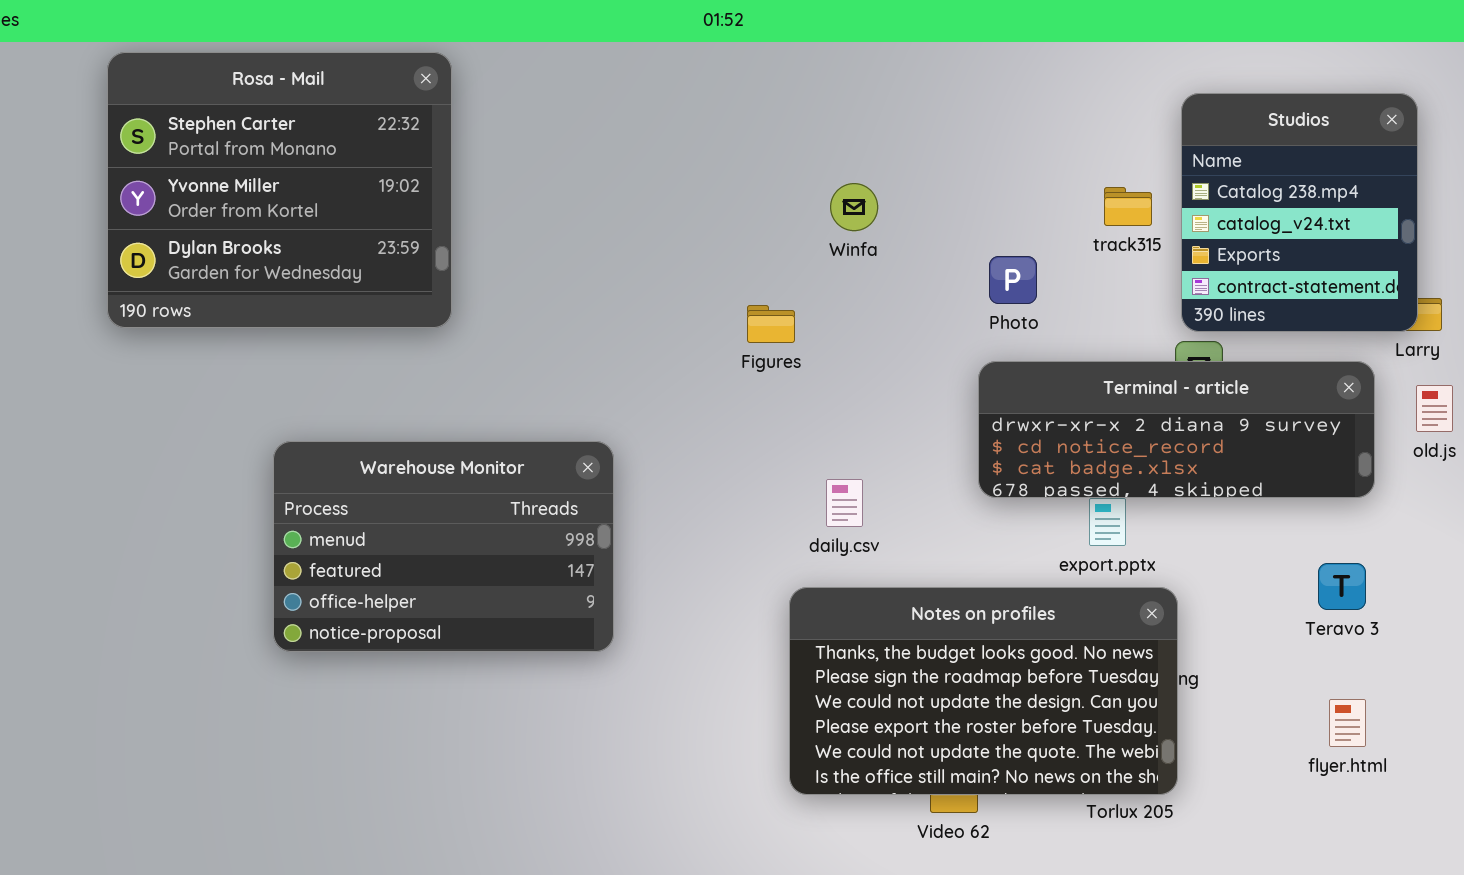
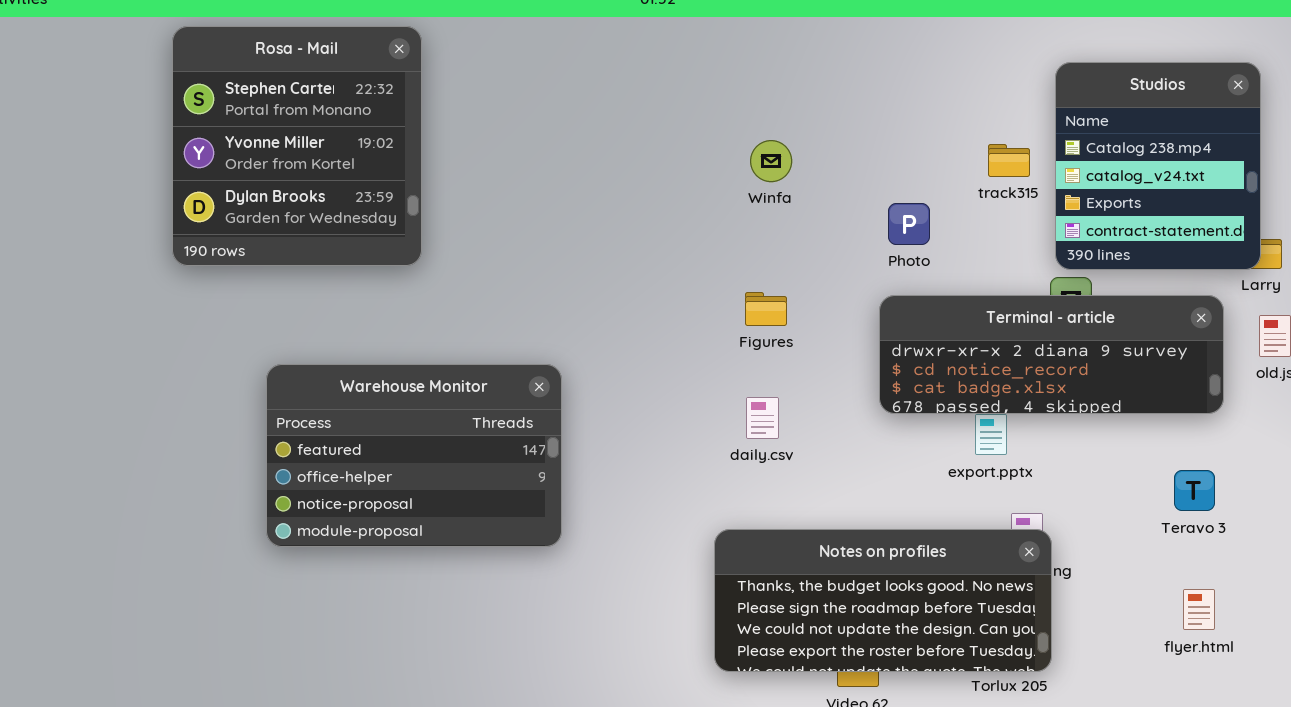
Rosa - Mail: [107,52,452,328] -> [172,26,422,266], resized
Figures: [747,305,795,343] -> [745,292,787,326], moved
Warehouse Monitor: [273,441,614,652] -> [266,364,562,547], scrolled down 1 row
Notes on profiles: [789,587,1178,795] -> [714,529,1052,672], resized

